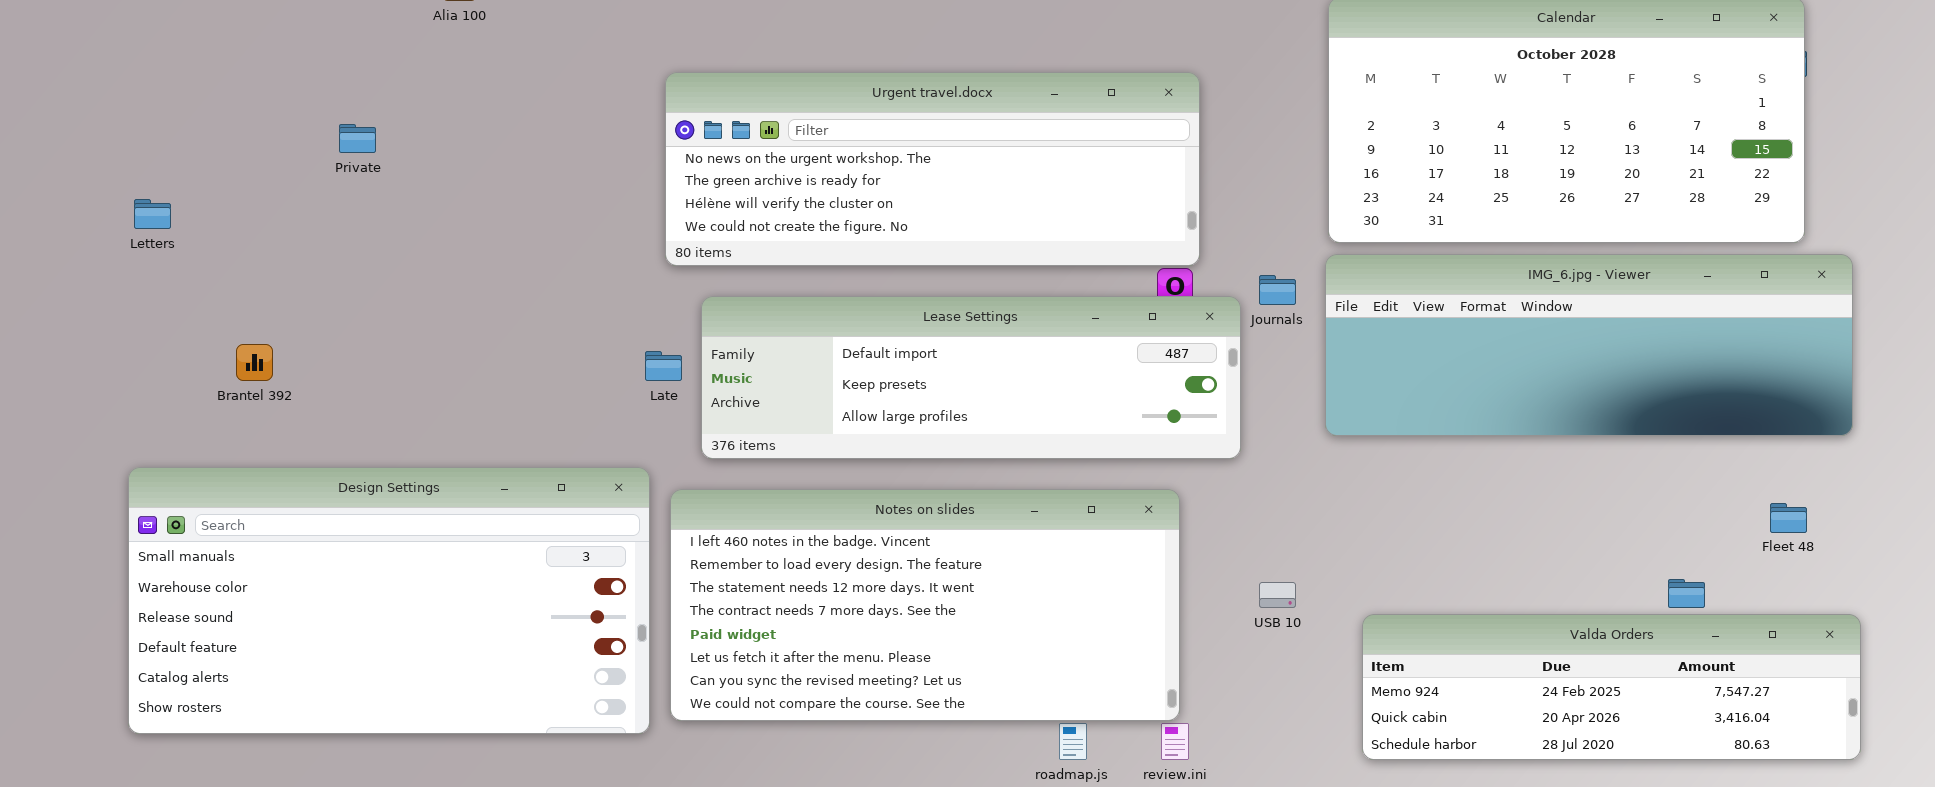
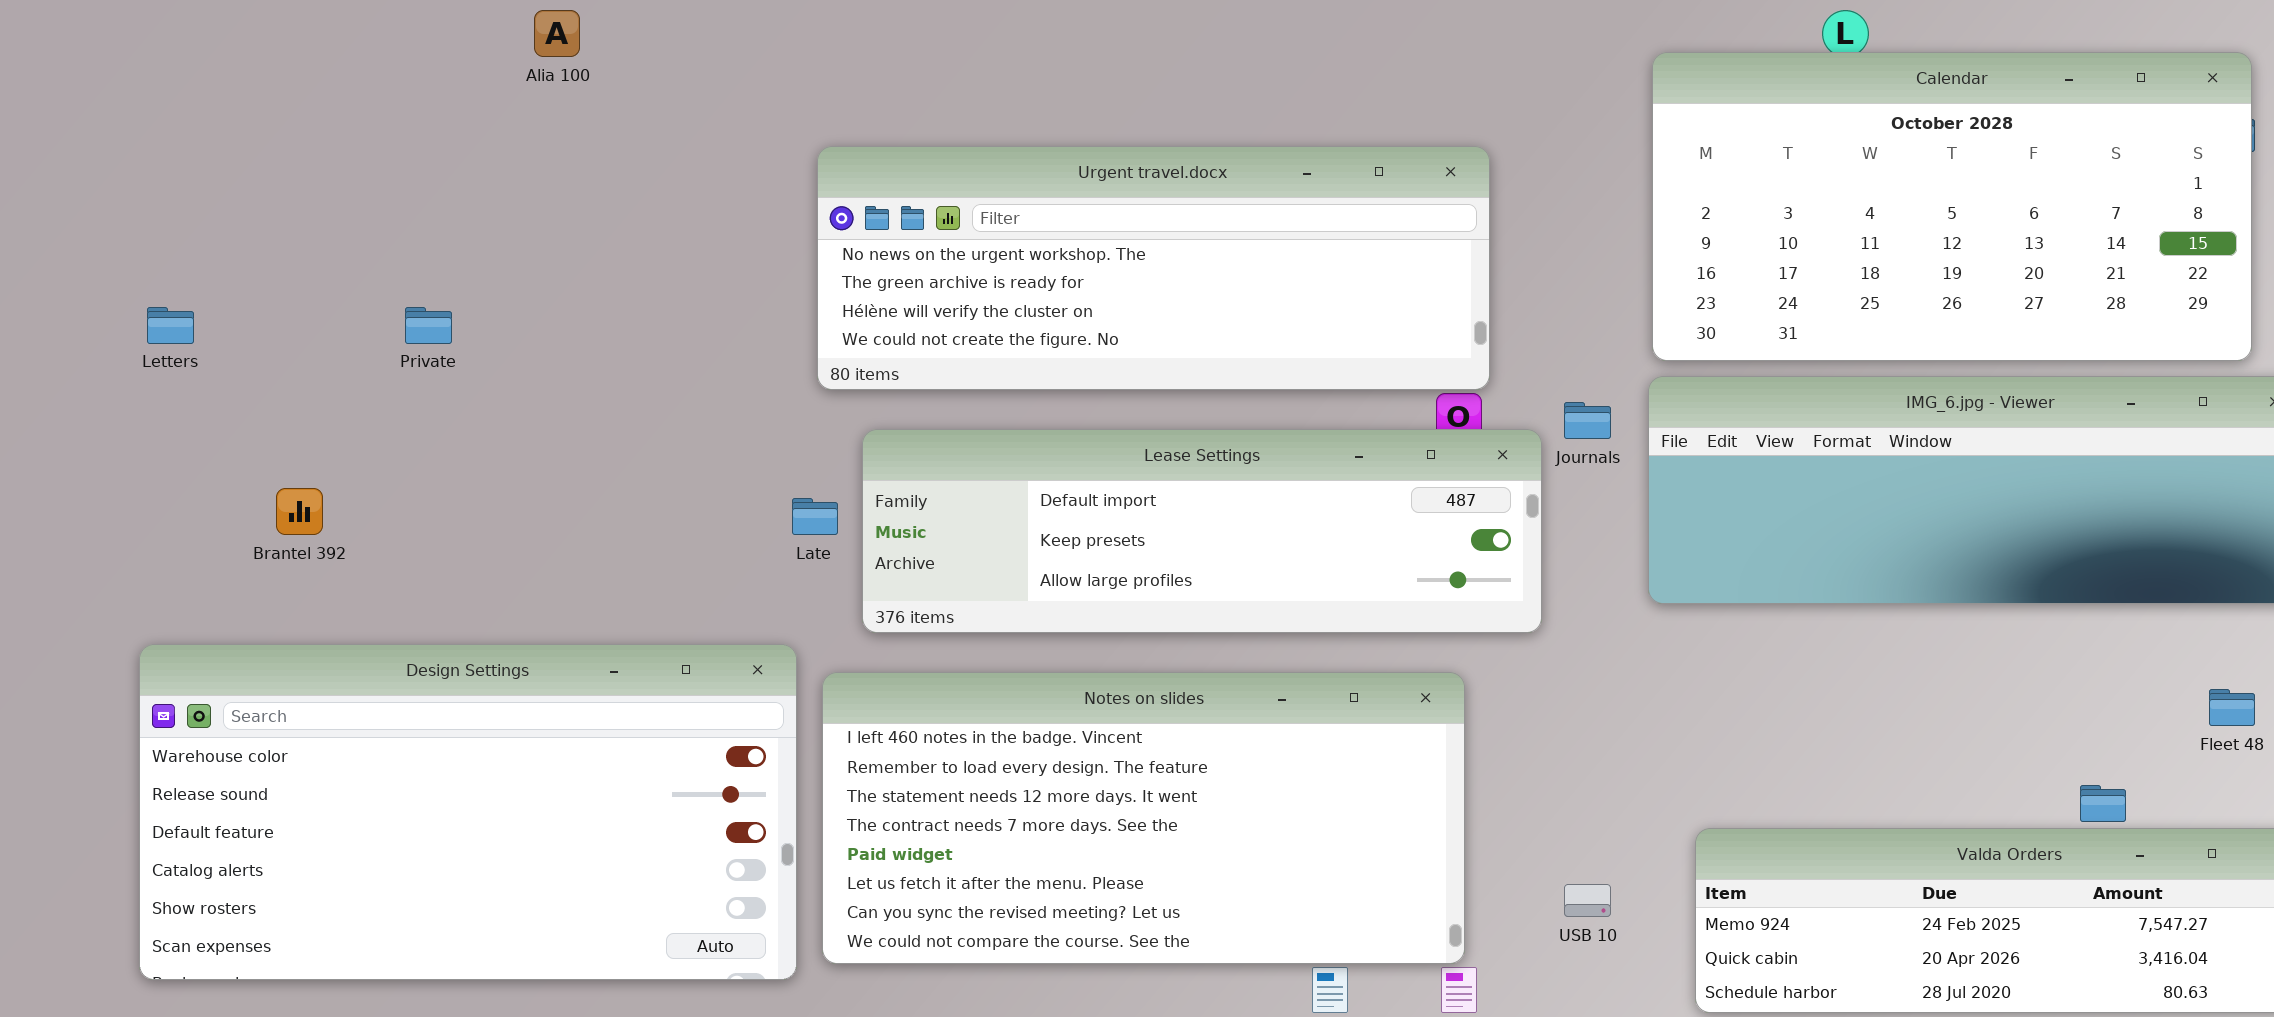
Private: [339,124,376,153] -> [405,307,452,344], moved
Design Settings: [128,467,650,734] -> [139,644,797,980], scrolled down 1 row
USB 10: [1259,582,1296,608] -> [1564,884,1611,917], moved

